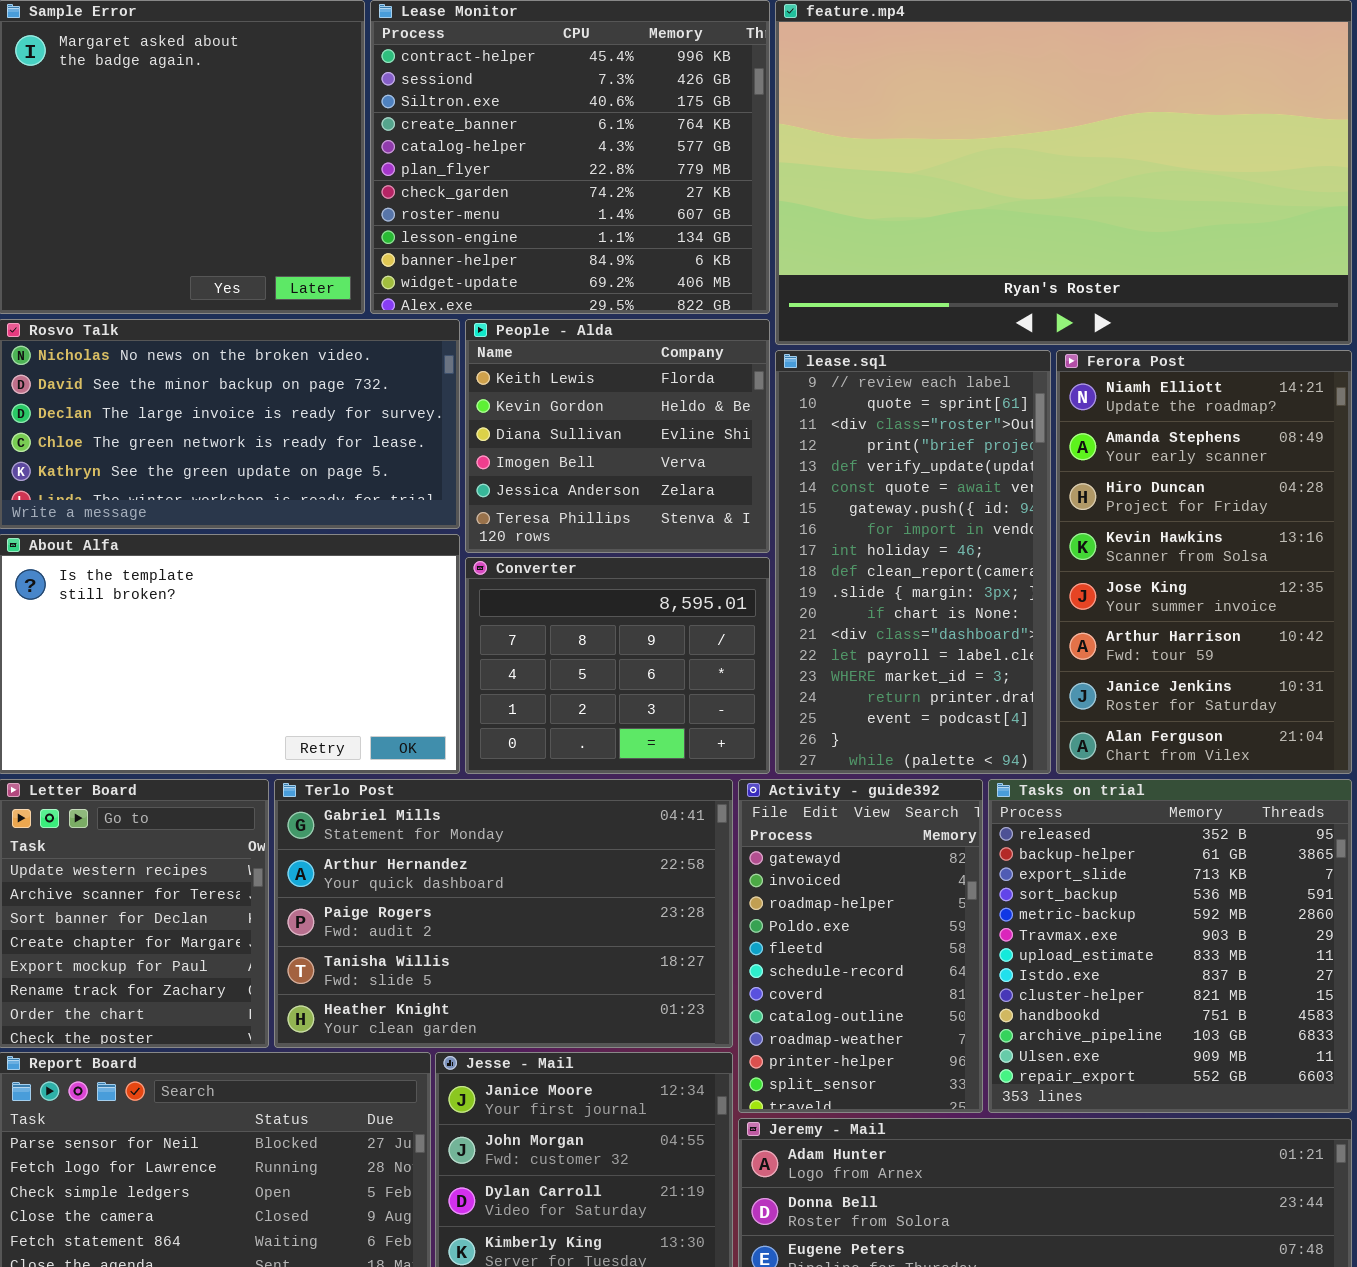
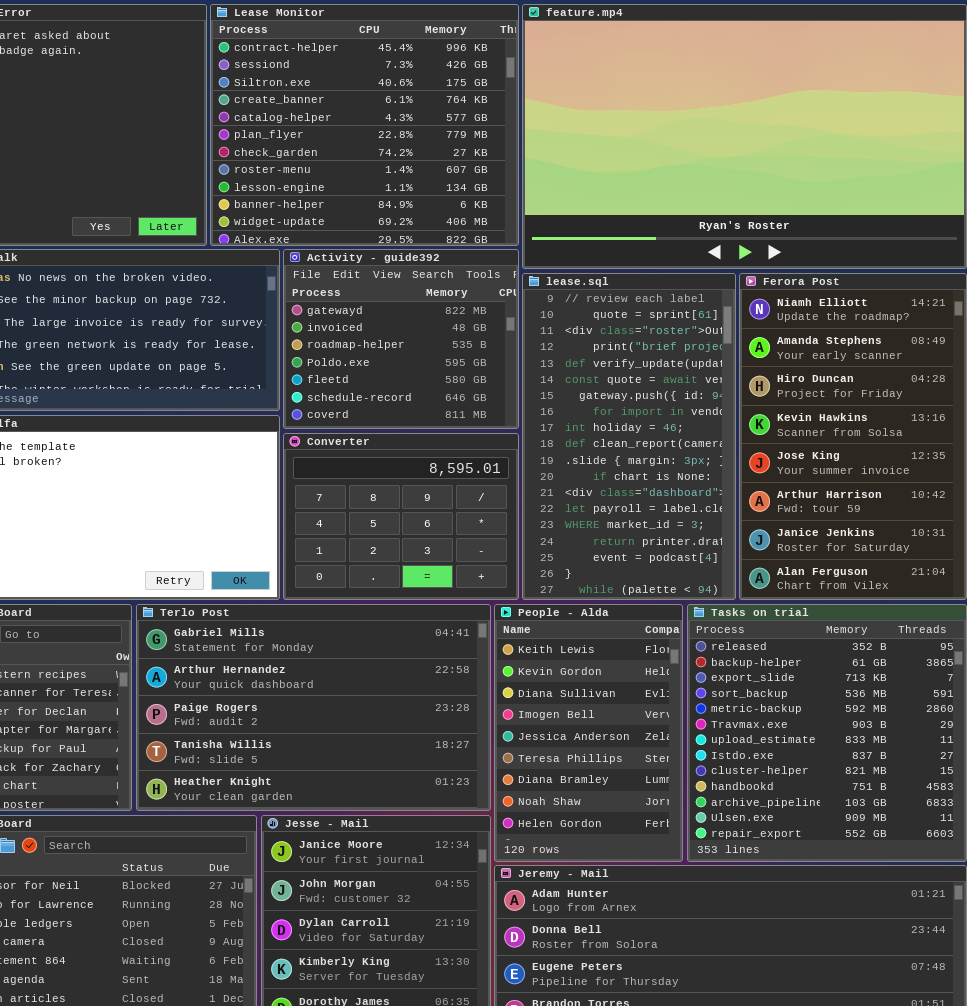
People - Alda: [465,319,770,553] -> [494,604,683,862], moved, resized
Activity - guide392: [738,779,983,1113] -> [283,249,519,429], moved, resized

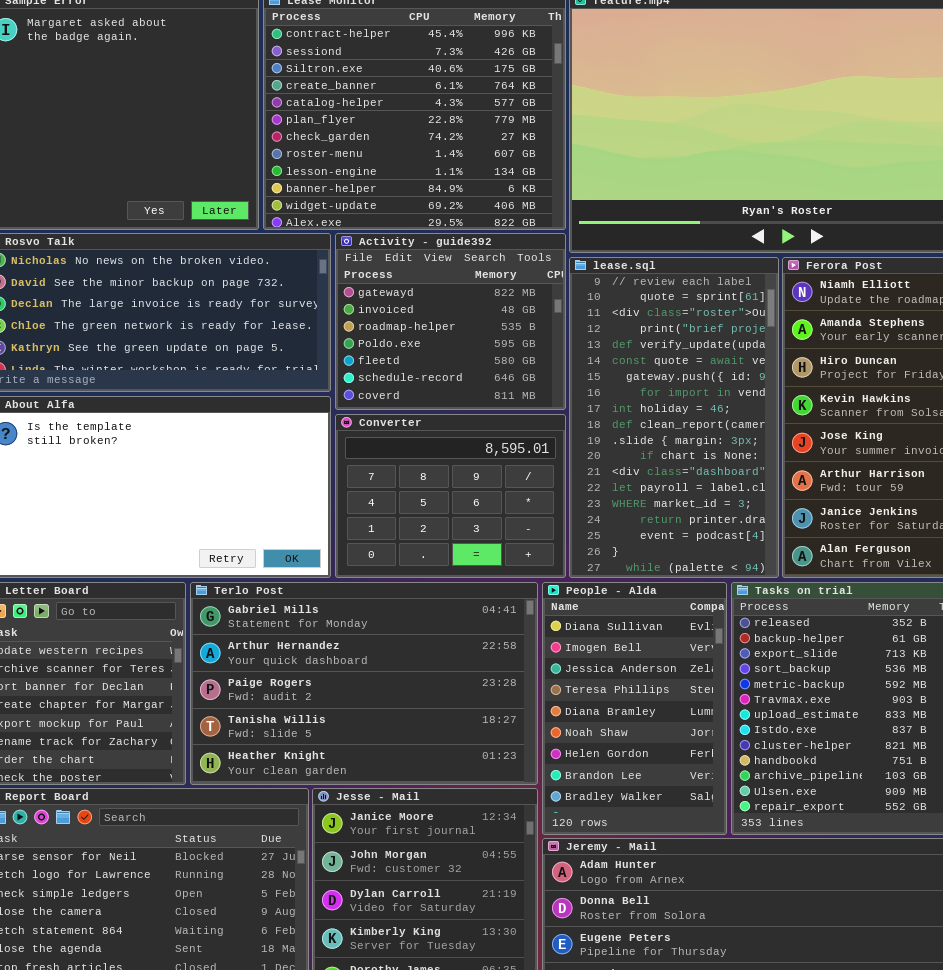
People - Alda: [494,604,683,862] -> [542,582,727,835], scrolled down 2 rows

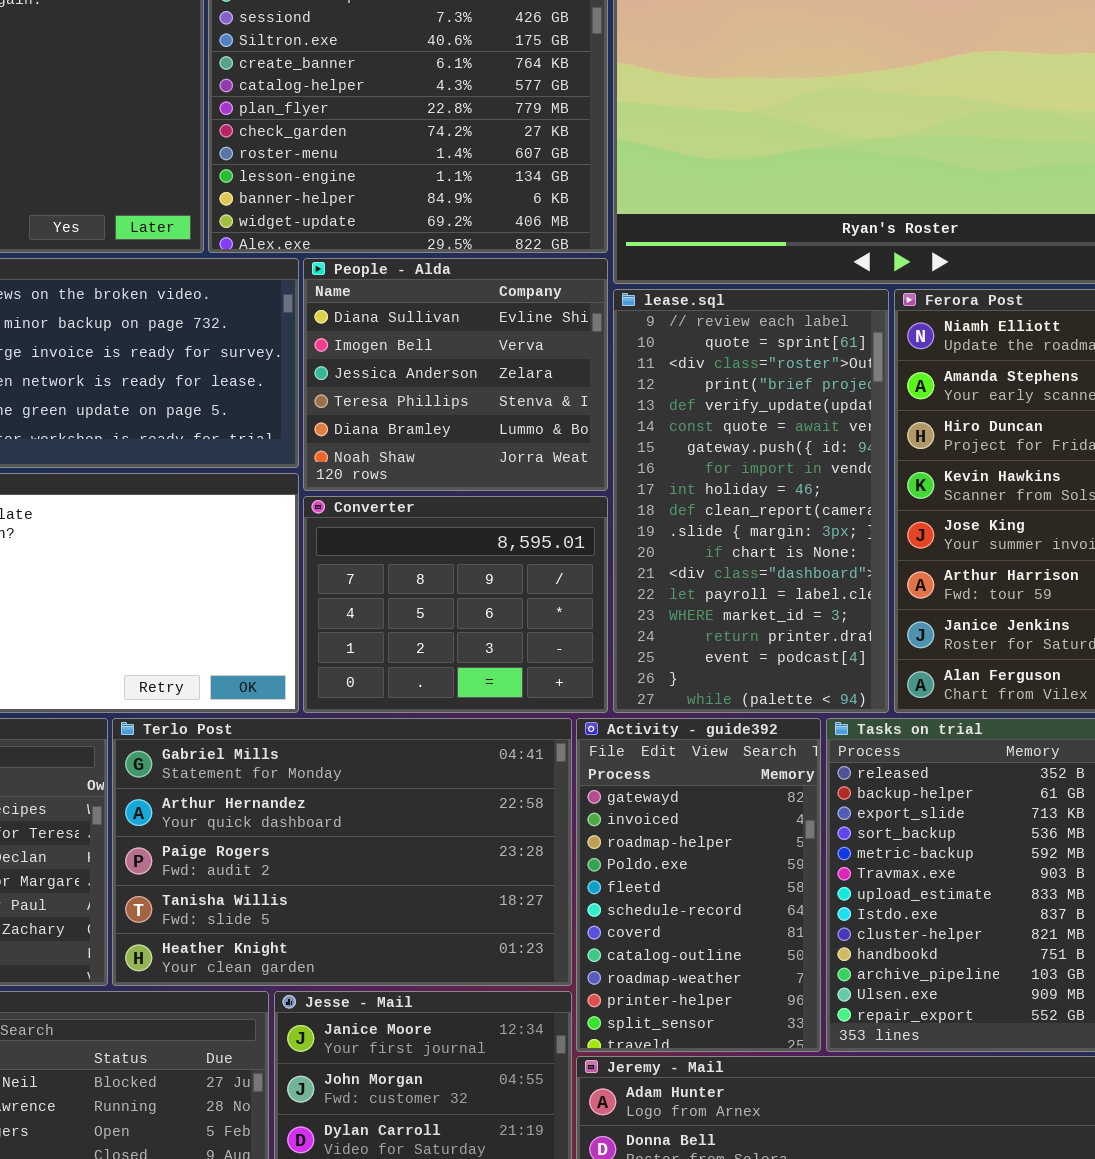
Activity - guide392: [335,233,566,410] -> [576,718,821,1052], moved, resized
People - Alda: [542,582,727,835] -> [303,258,608,491], moved, resized

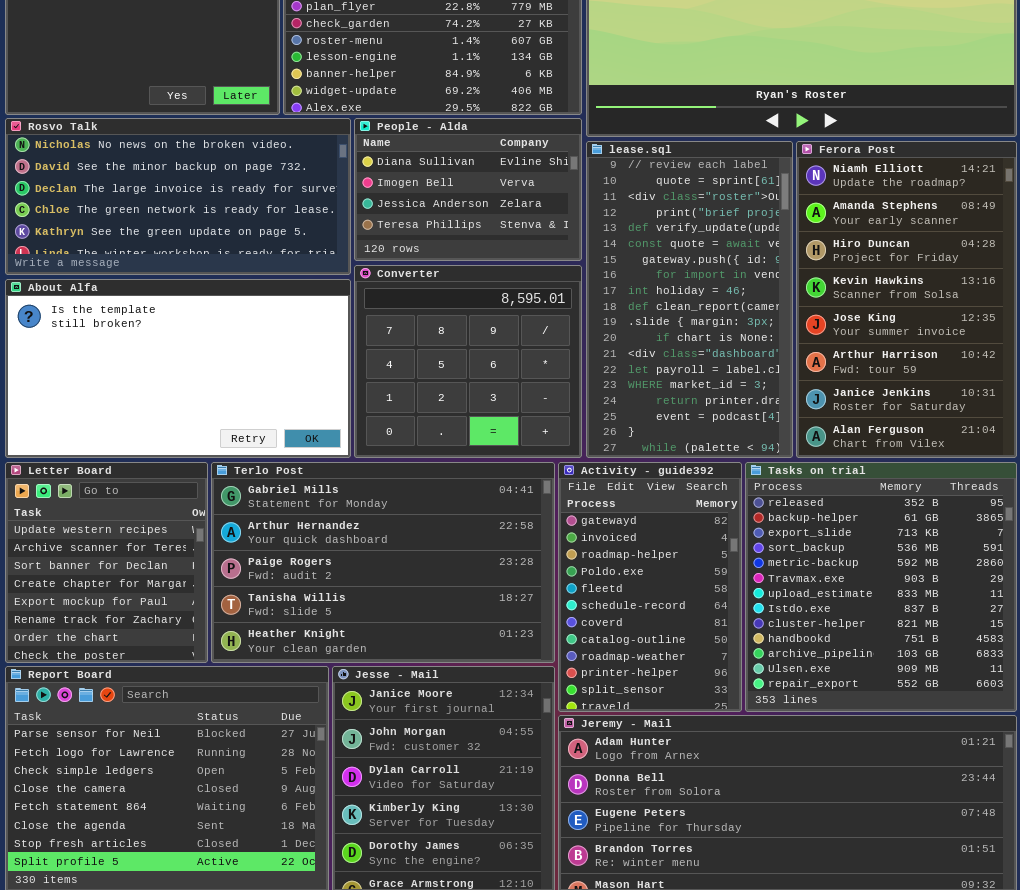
People - Alda: [303,258,608,491] -> [354,118,582,261], resized
Converter: [303,496,608,713] -> [354,265,582,458], resized

